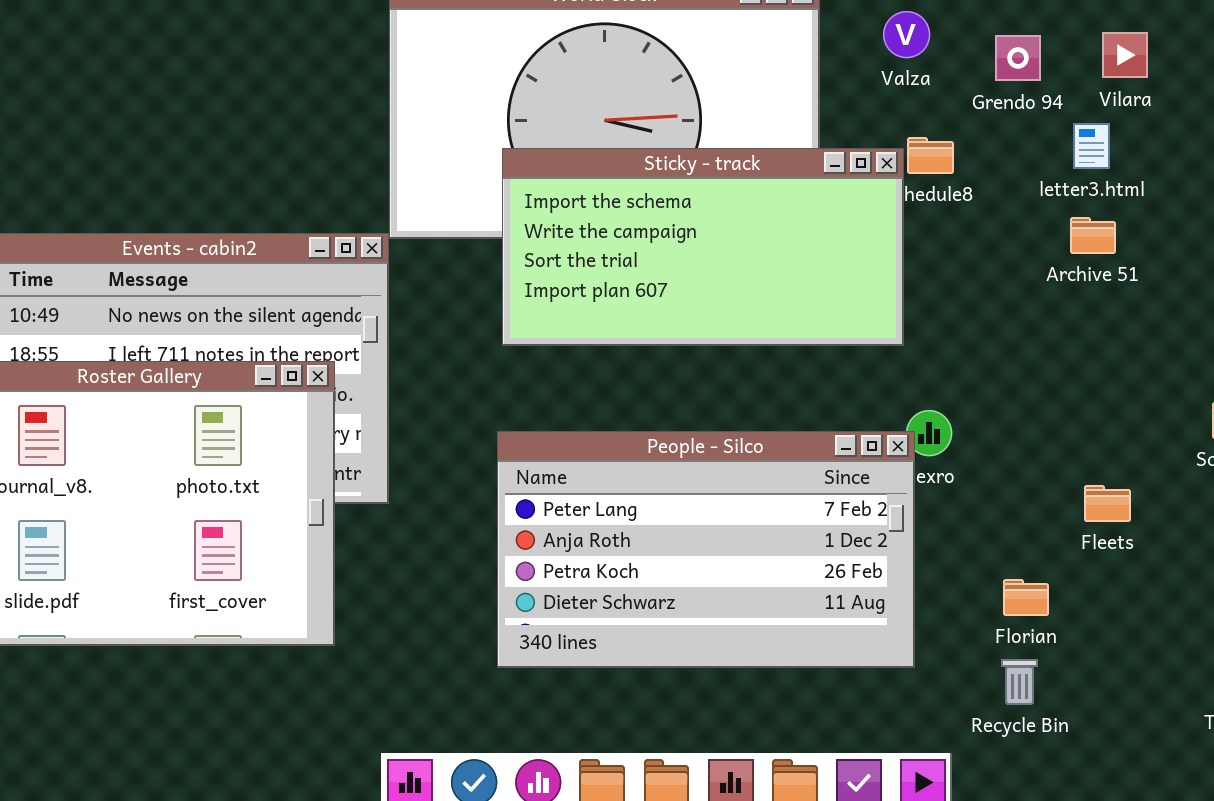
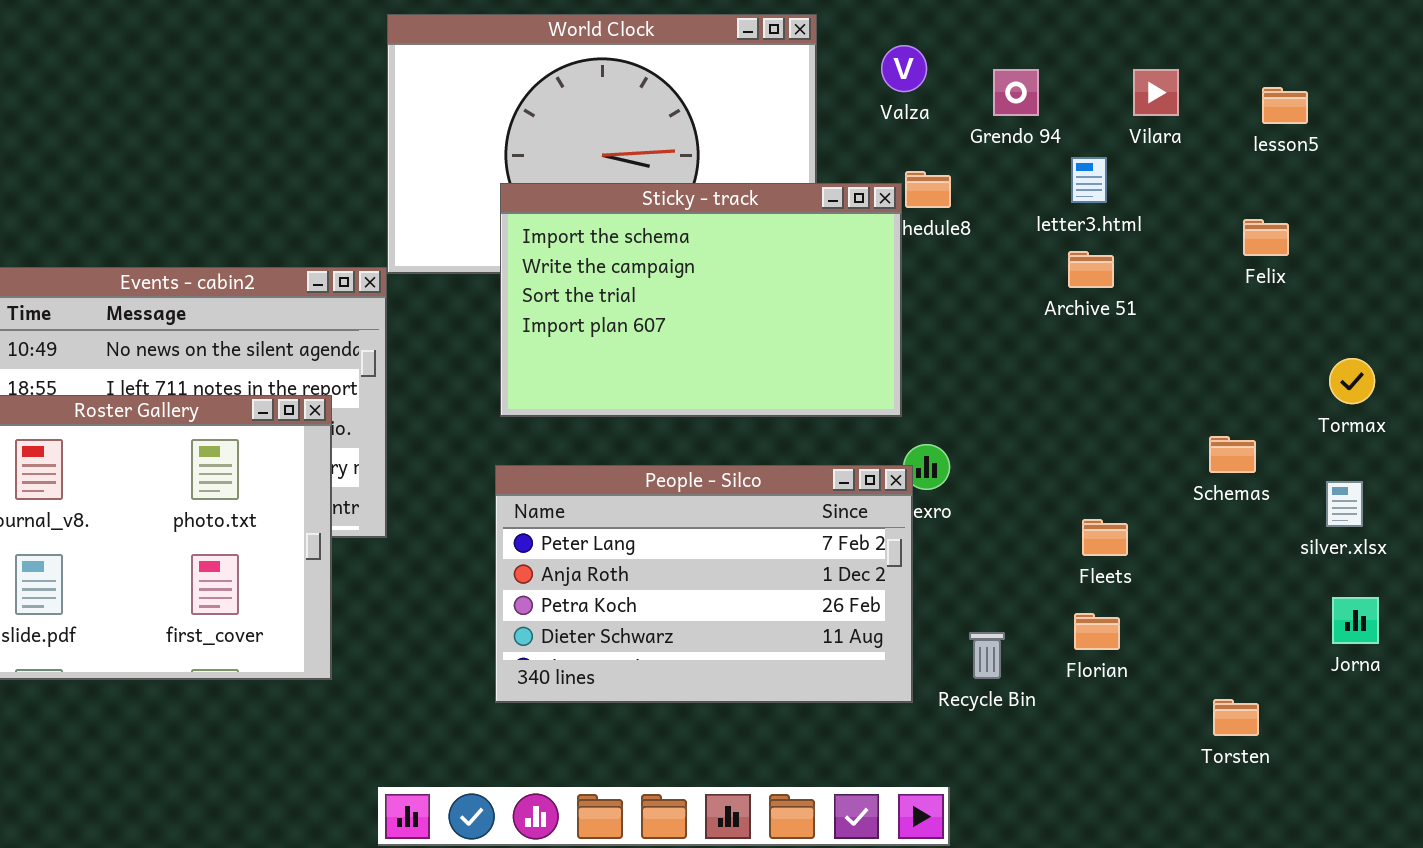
Vilara: [1102,32,1148,78] -> [1133,69,1179,116], moved
Sticky - track: [502,148,904,346] -> [500,183,902,417], resized
Florian: [1003,579,1049,616] -> [1074,613,1120,650], moved
Recycle Bin: [1001,659,1038,705] -> [969,632,1005,679], moved

